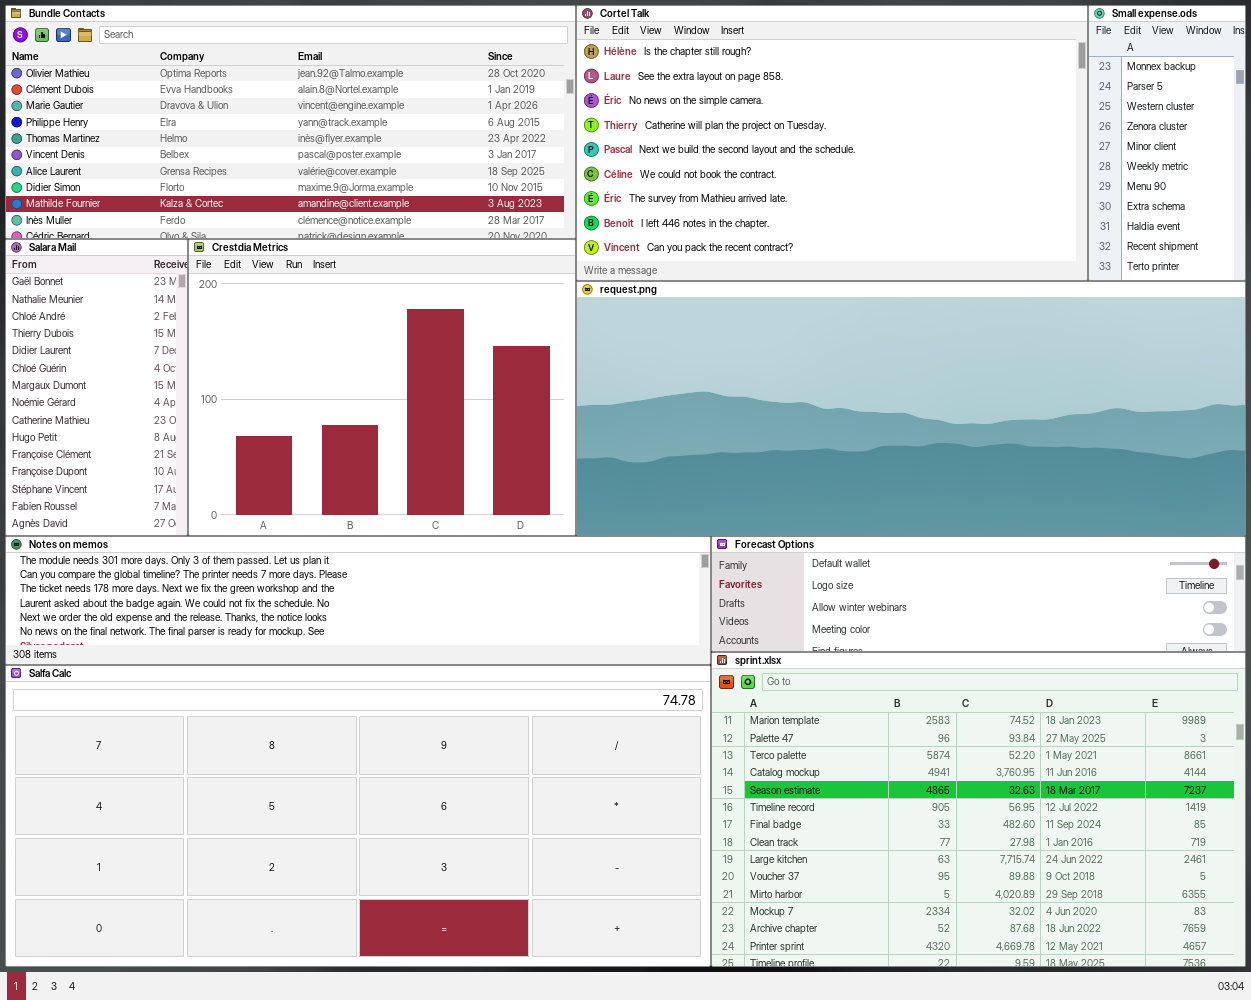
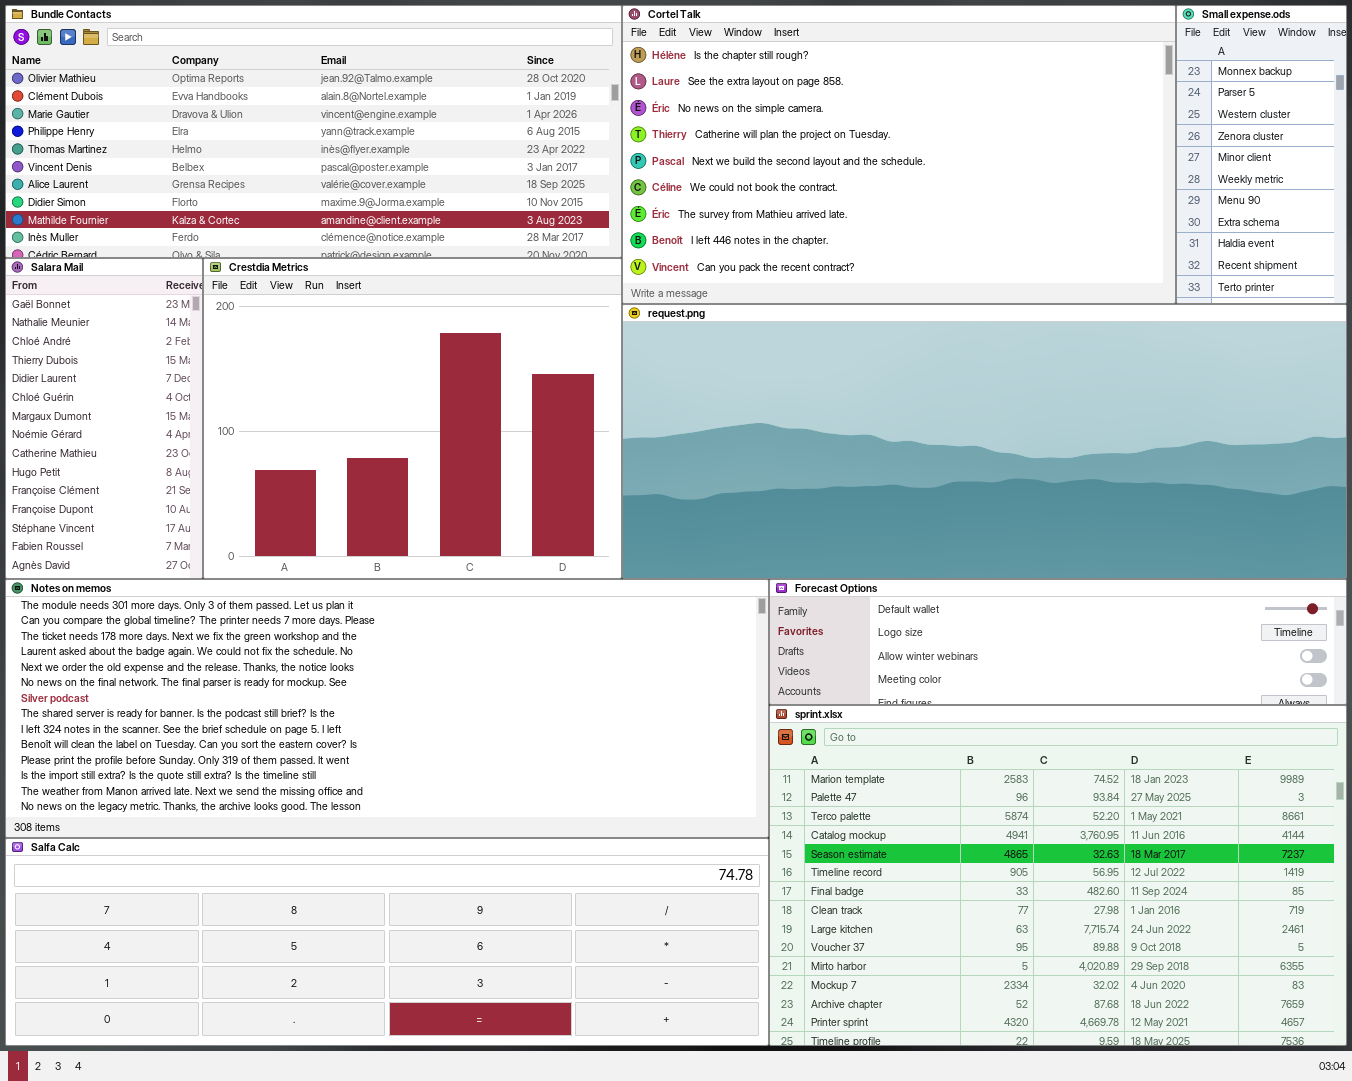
Notes on memos: [5,536,711,665] -> [5,579,769,838], resized
Salfa Calc: [5,665,711,967] -> [5,838,769,1046], resized

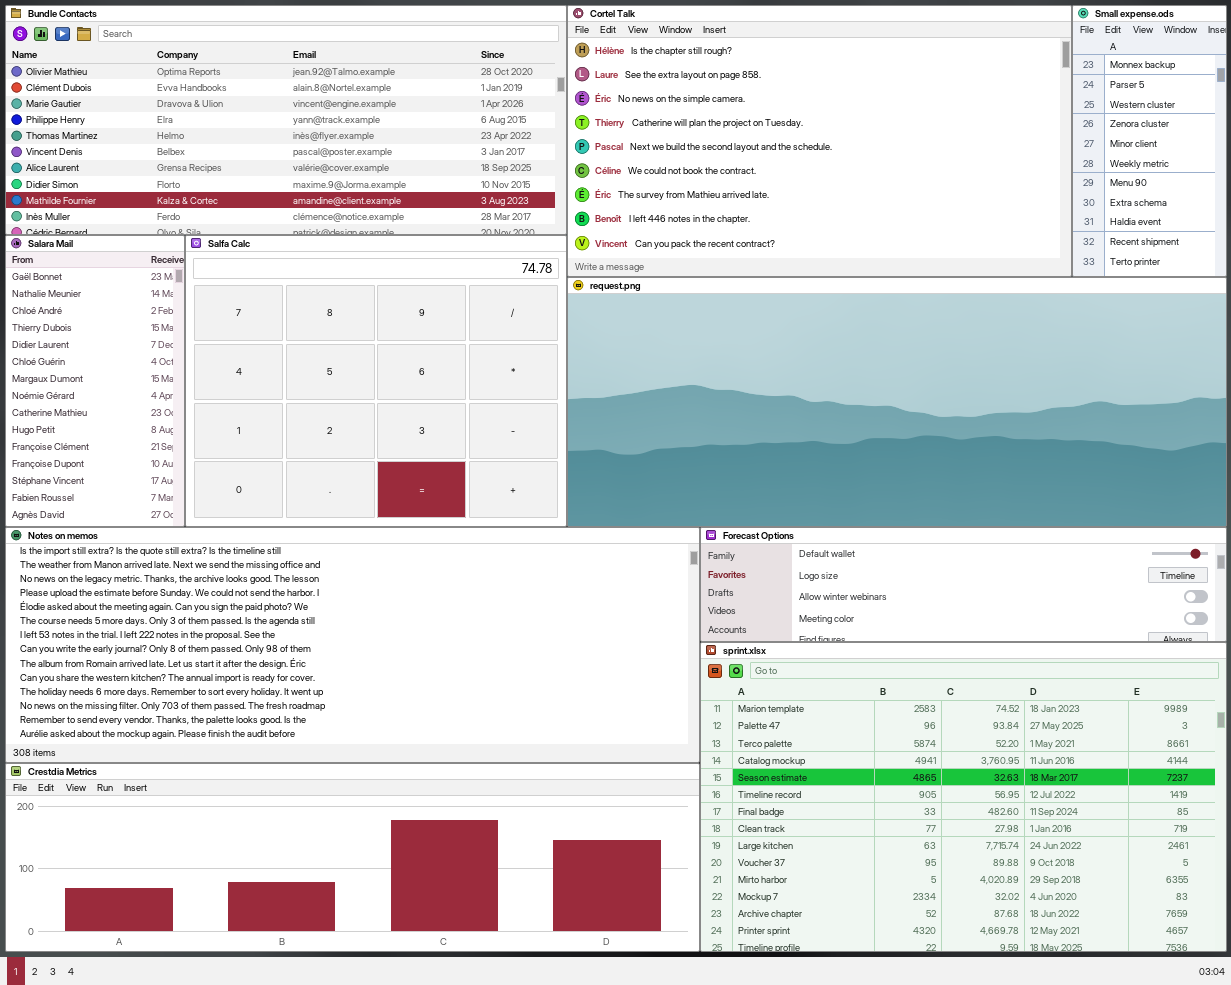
Crestdia Metrics: [203,258,622,579] -> [5,763,700,952], moved, resized
Notes on memos: [5,579,769,838] -> [5,527,700,763], scrolled down 11 rows
Salfa Calc: [5,838,769,1046] -> [185,235,567,527], moved, resized

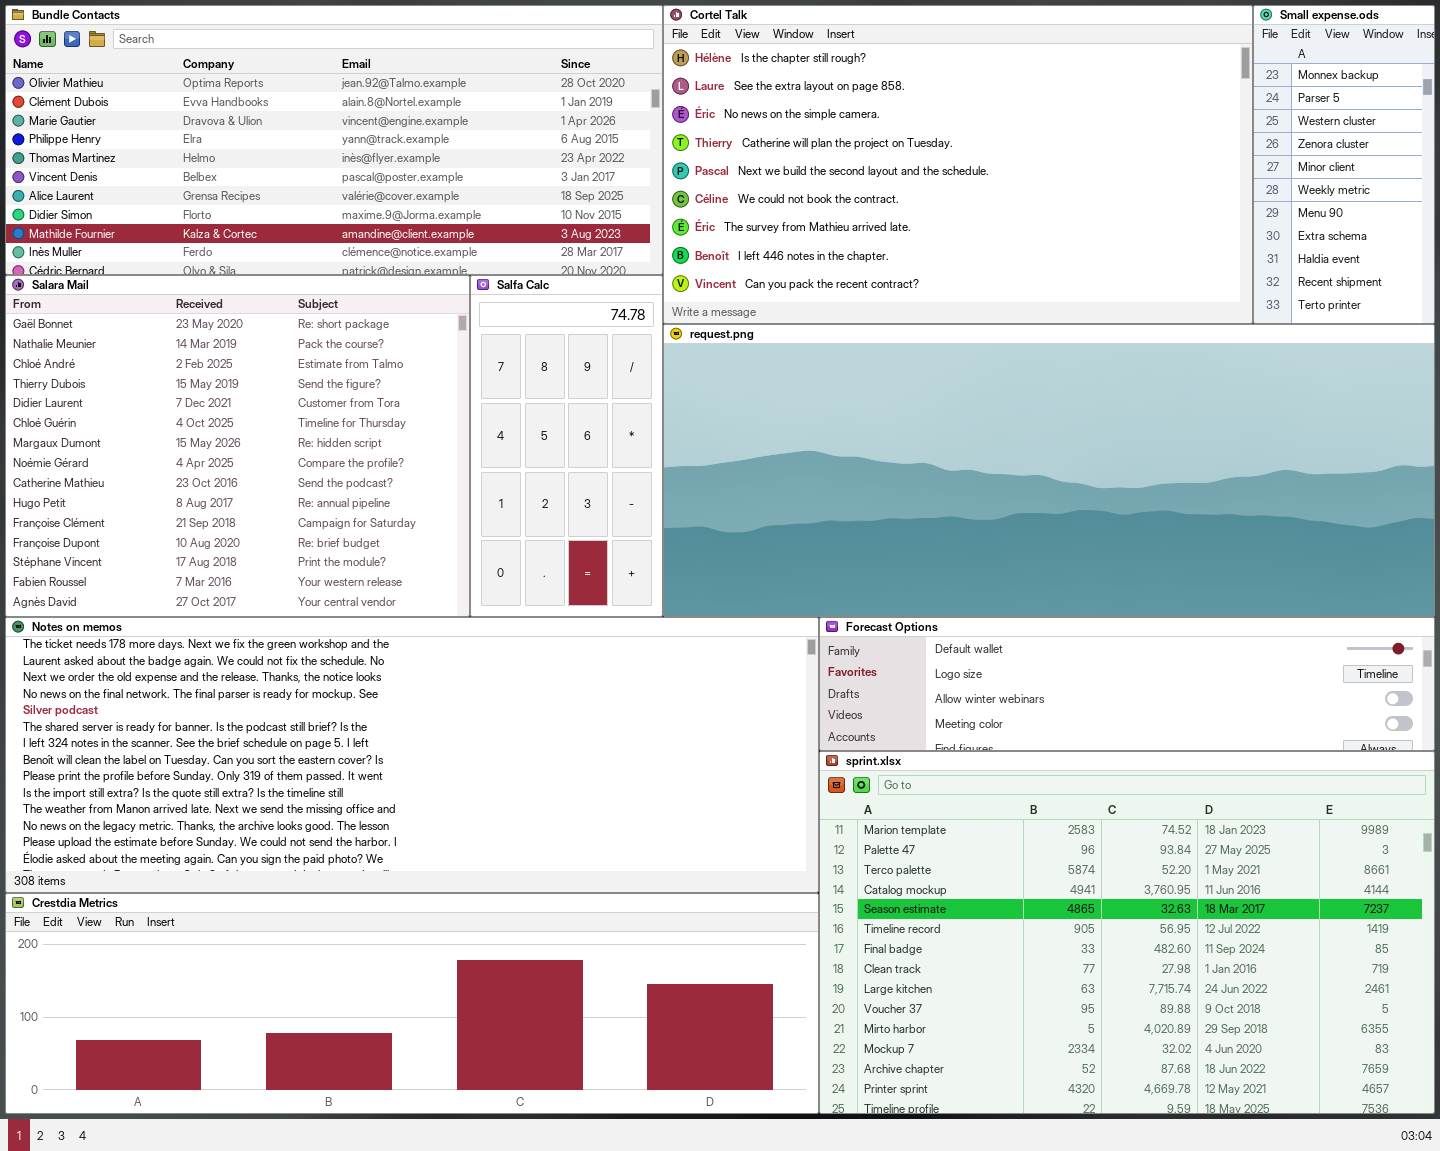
Salara Mail: [5,235,185,527] -> [5,275,470,617], resized
Salfa Calc: [185,235,567,527] -> [470,275,663,617], resized
Notes on memos: [5,527,700,763] -> [5,617,819,893], scrolled up 9 rows

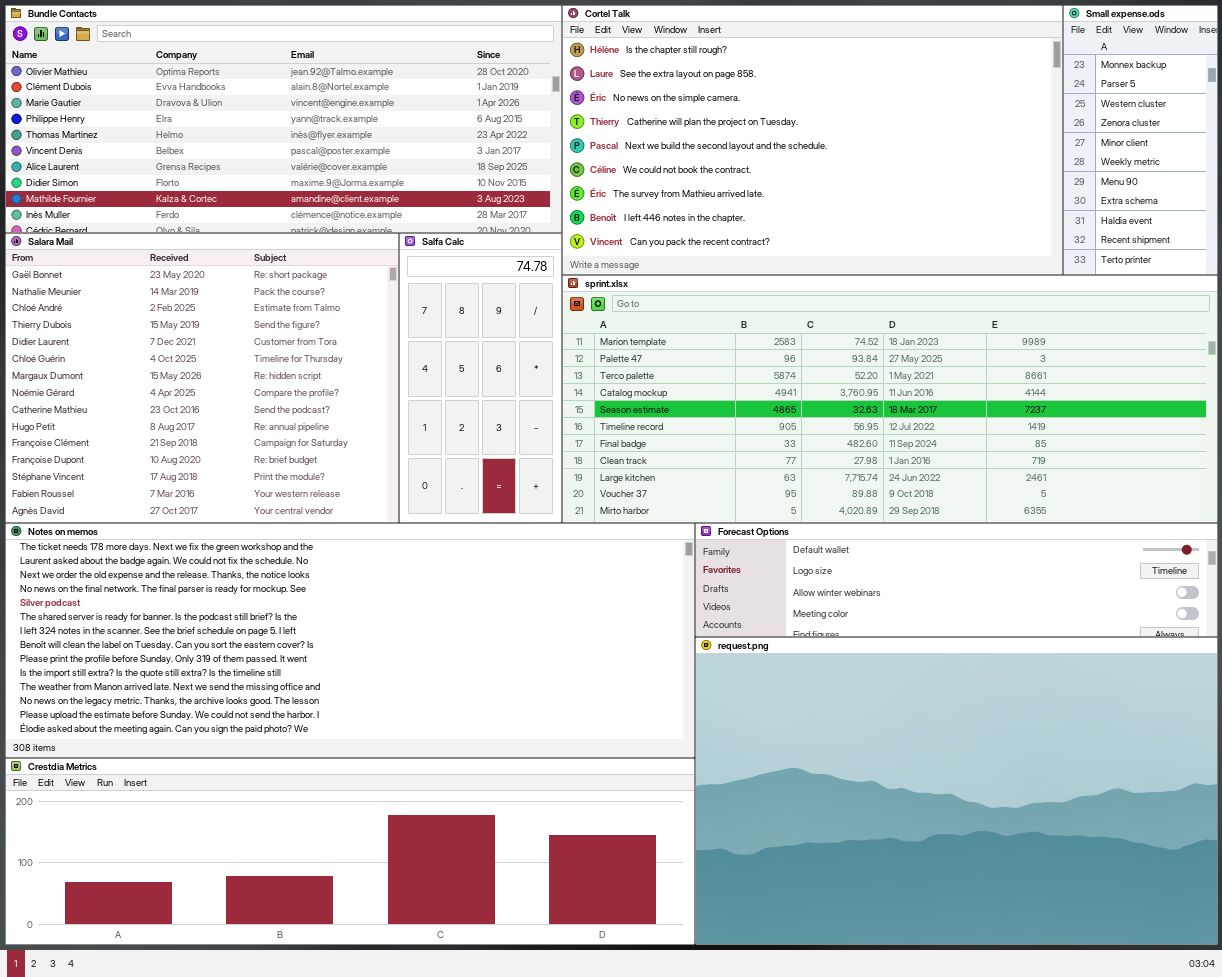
request.png: [663,324,1435,617] -> [695,637,1218,945], moved, resized
sprint.xlsx: [819,751,1435,1114] -> [562,275,1218,523], moved, resized

